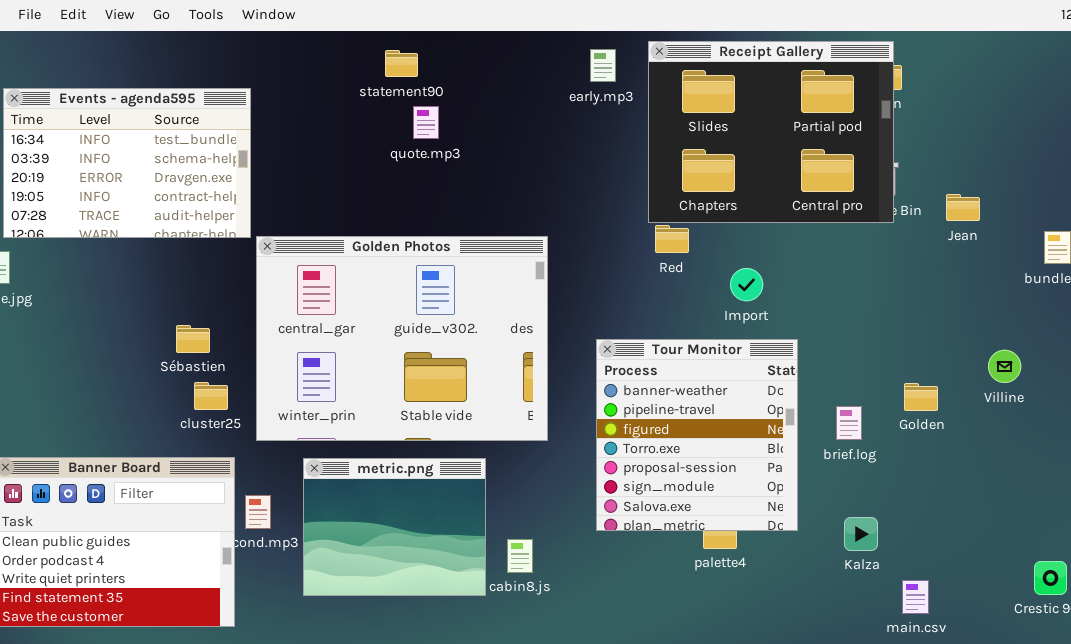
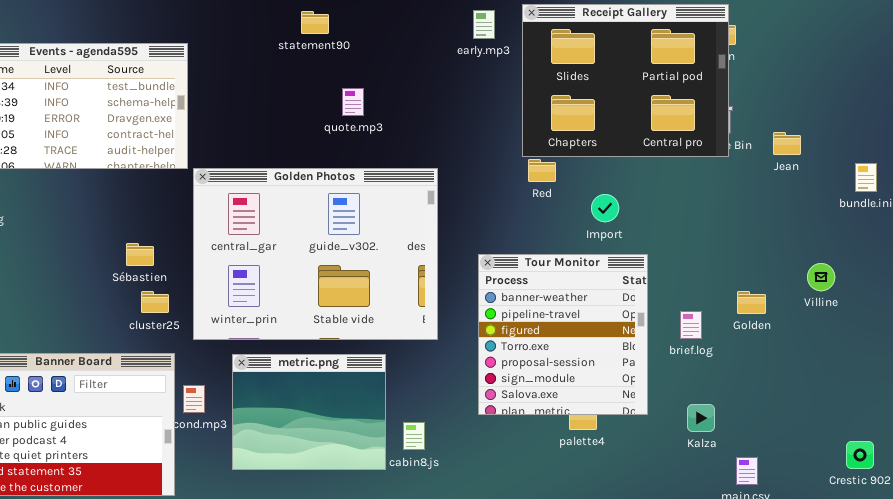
quote.mp3: [413,106,439,139] -> [342,88,364,116], moved

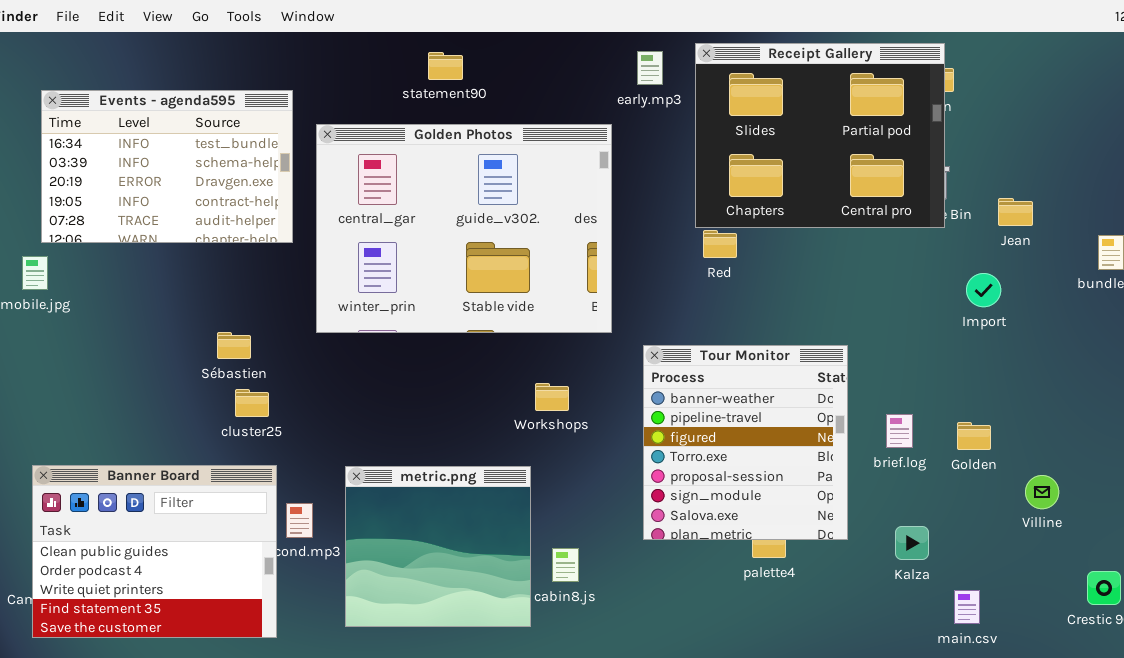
Golden Photos: [193,168,438,340] -> [316,124,612,333], moved
Import: [591,194,619,222] -> [966,273,1001,307], moved
Villine: [807,263,835,291] -> [1025,475,1059,509], moved
Golden: [737,291,766,314] -> [957,422,991,450], moved
metric.png: [232,354,386,470] -> [345,466,531,627], resized

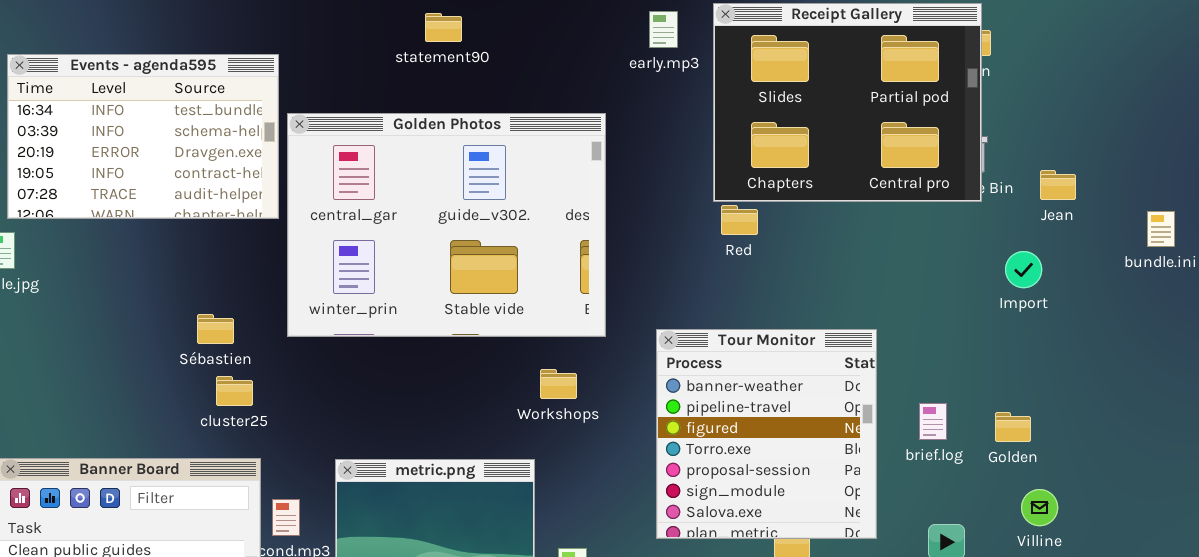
Golden Photos: [316,124,612,333] -> [287,113,606,337], moved
Villine: [1025,475,1059,509] -> [1021,489,1058,526], moved

